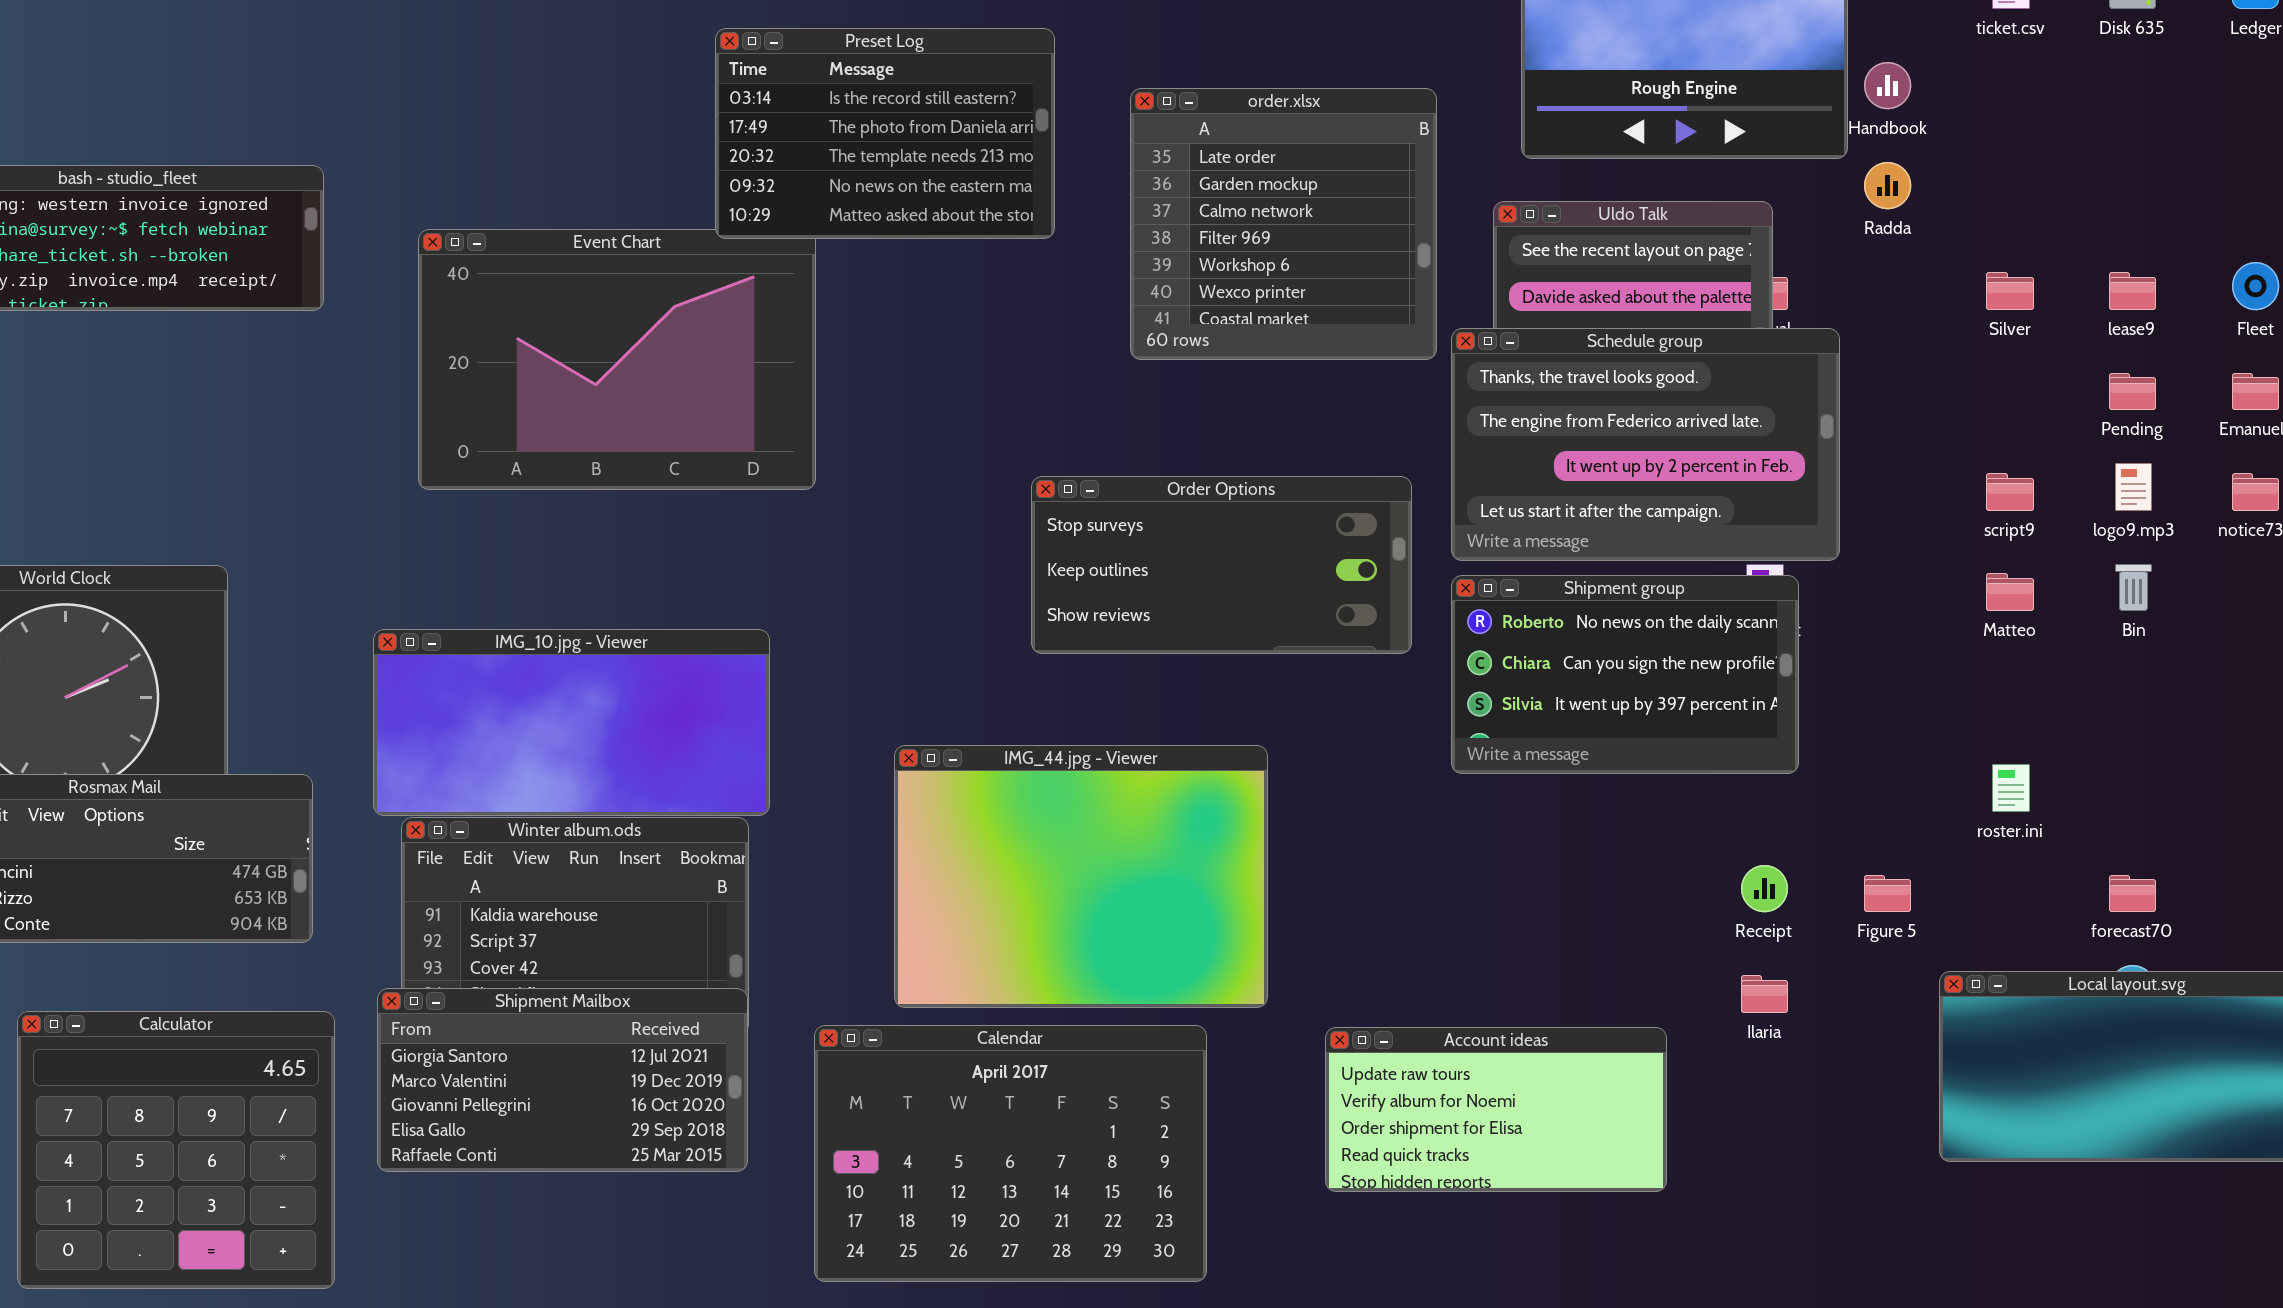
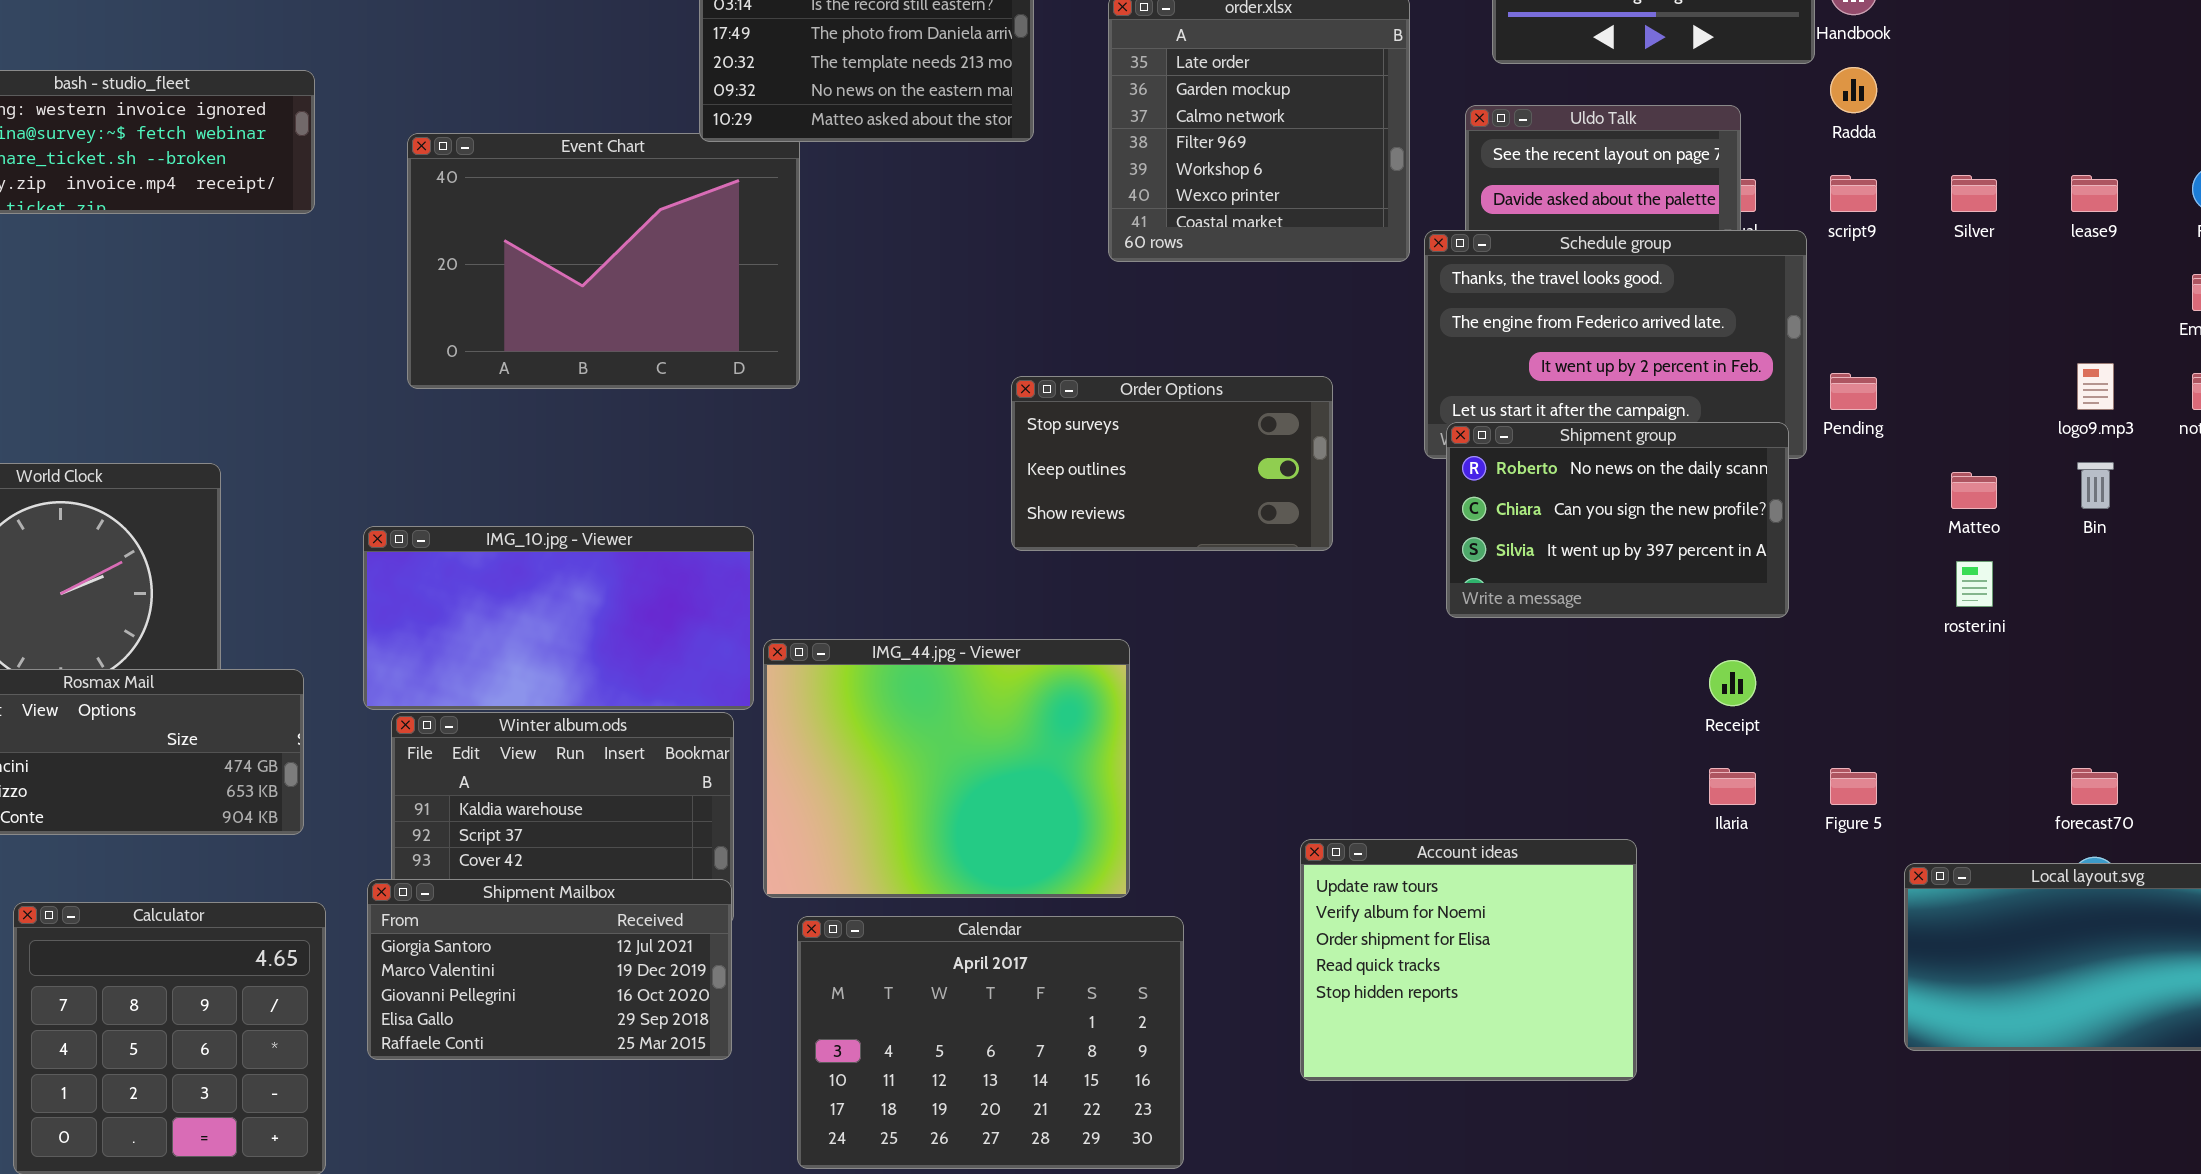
Pending: [2109,373,2156,410] -> [1830,373,1877,410], moved
script9: [1986,473,2034,511] -> [1830,175,1877,212], moved
Order Options: [1031,476,1412,654] -> [1011,376,1333,551], resized
Shipment group: [1451,575,1799,774] -> [1446,422,1789,618], moved
IMG_44.jpg - Viewer: [894,745,1268,1008] -> [763,639,1130,898], moved
roster.ini: [1992,764,2030,812] -> [1956,561,1993,607], moved
Receipt: [1741,865,1788,912] -> [1709,660,1756,706], moved
Ilaria: [1741,975,1788,1013] -> [1709,768,1756,805], moved
Account ideas: [1325,1027,1667,1192] -> [1300,839,1637,1081], resized

